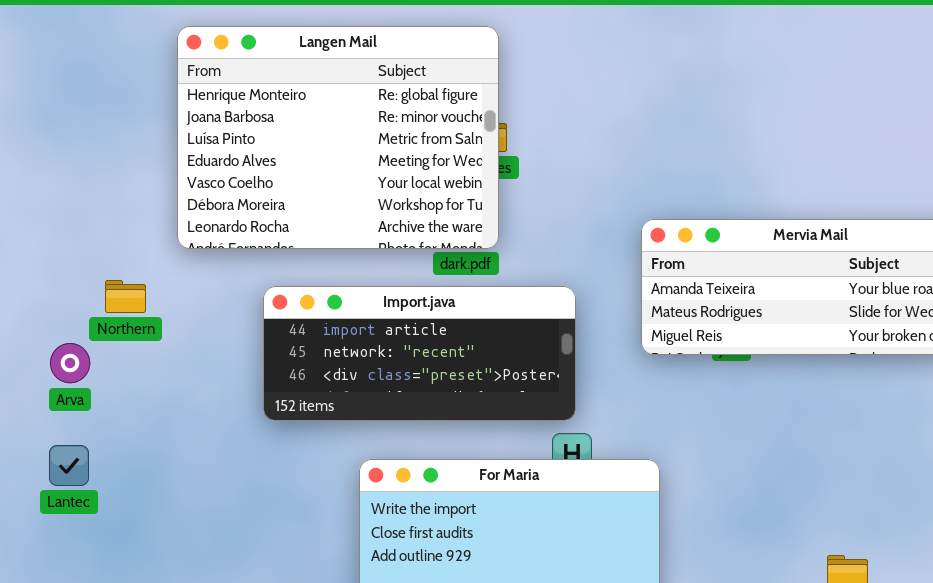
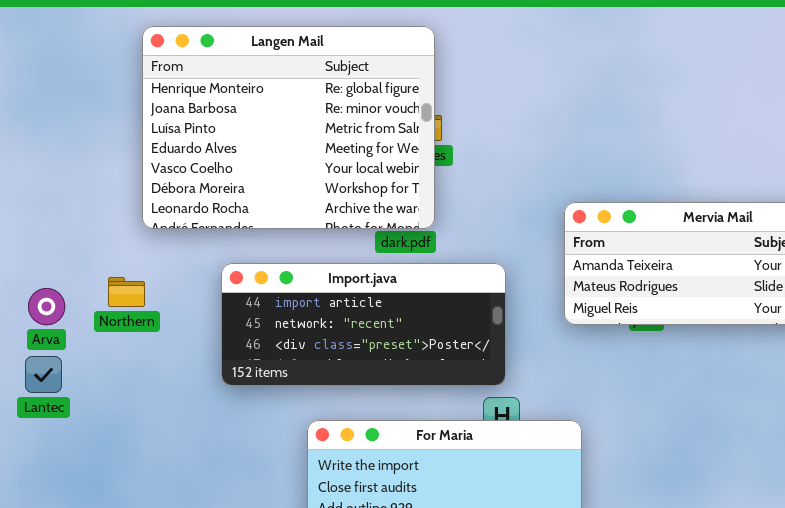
Northern: [105,280,146,313] -> [108,277,145,307], moved
Arva: [50,343,90,383] -> [28,288,65,325], moved
Lantec: [49,445,89,486] -> [25,356,62,393], moved

